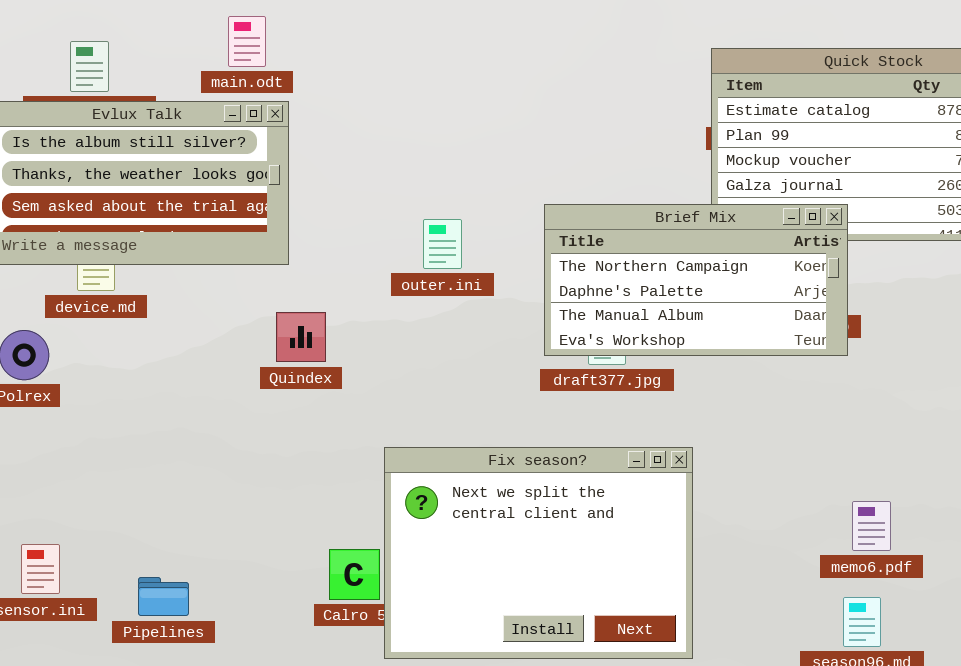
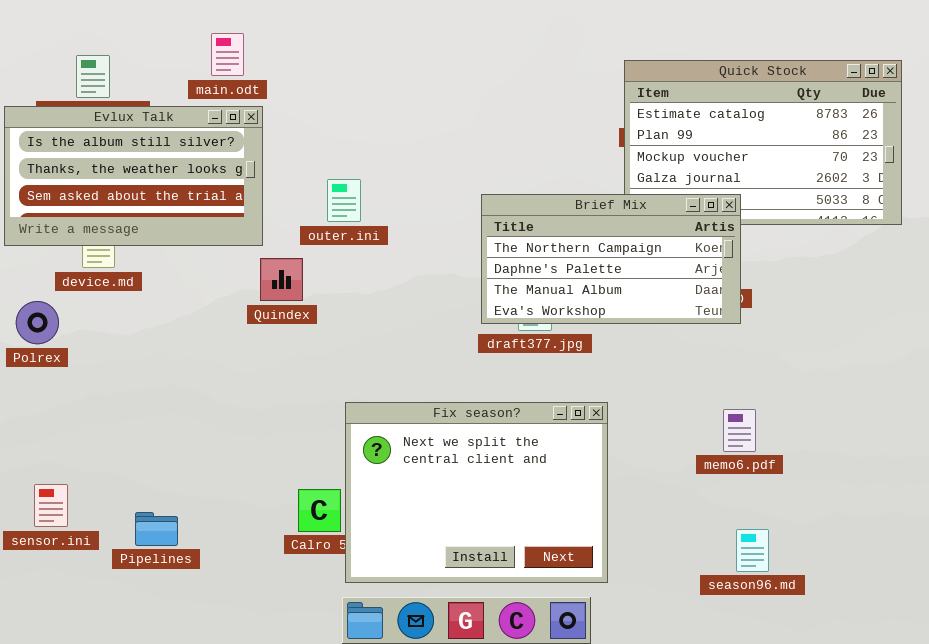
outer.ini: [423,219,462,269] -> [327,179,361,222], moved
Quindex: [276,312,326,362] -> [260,258,303,301], moved
memo6.pdf: [852,501,891,551] -> [723,409,756,452], moved

